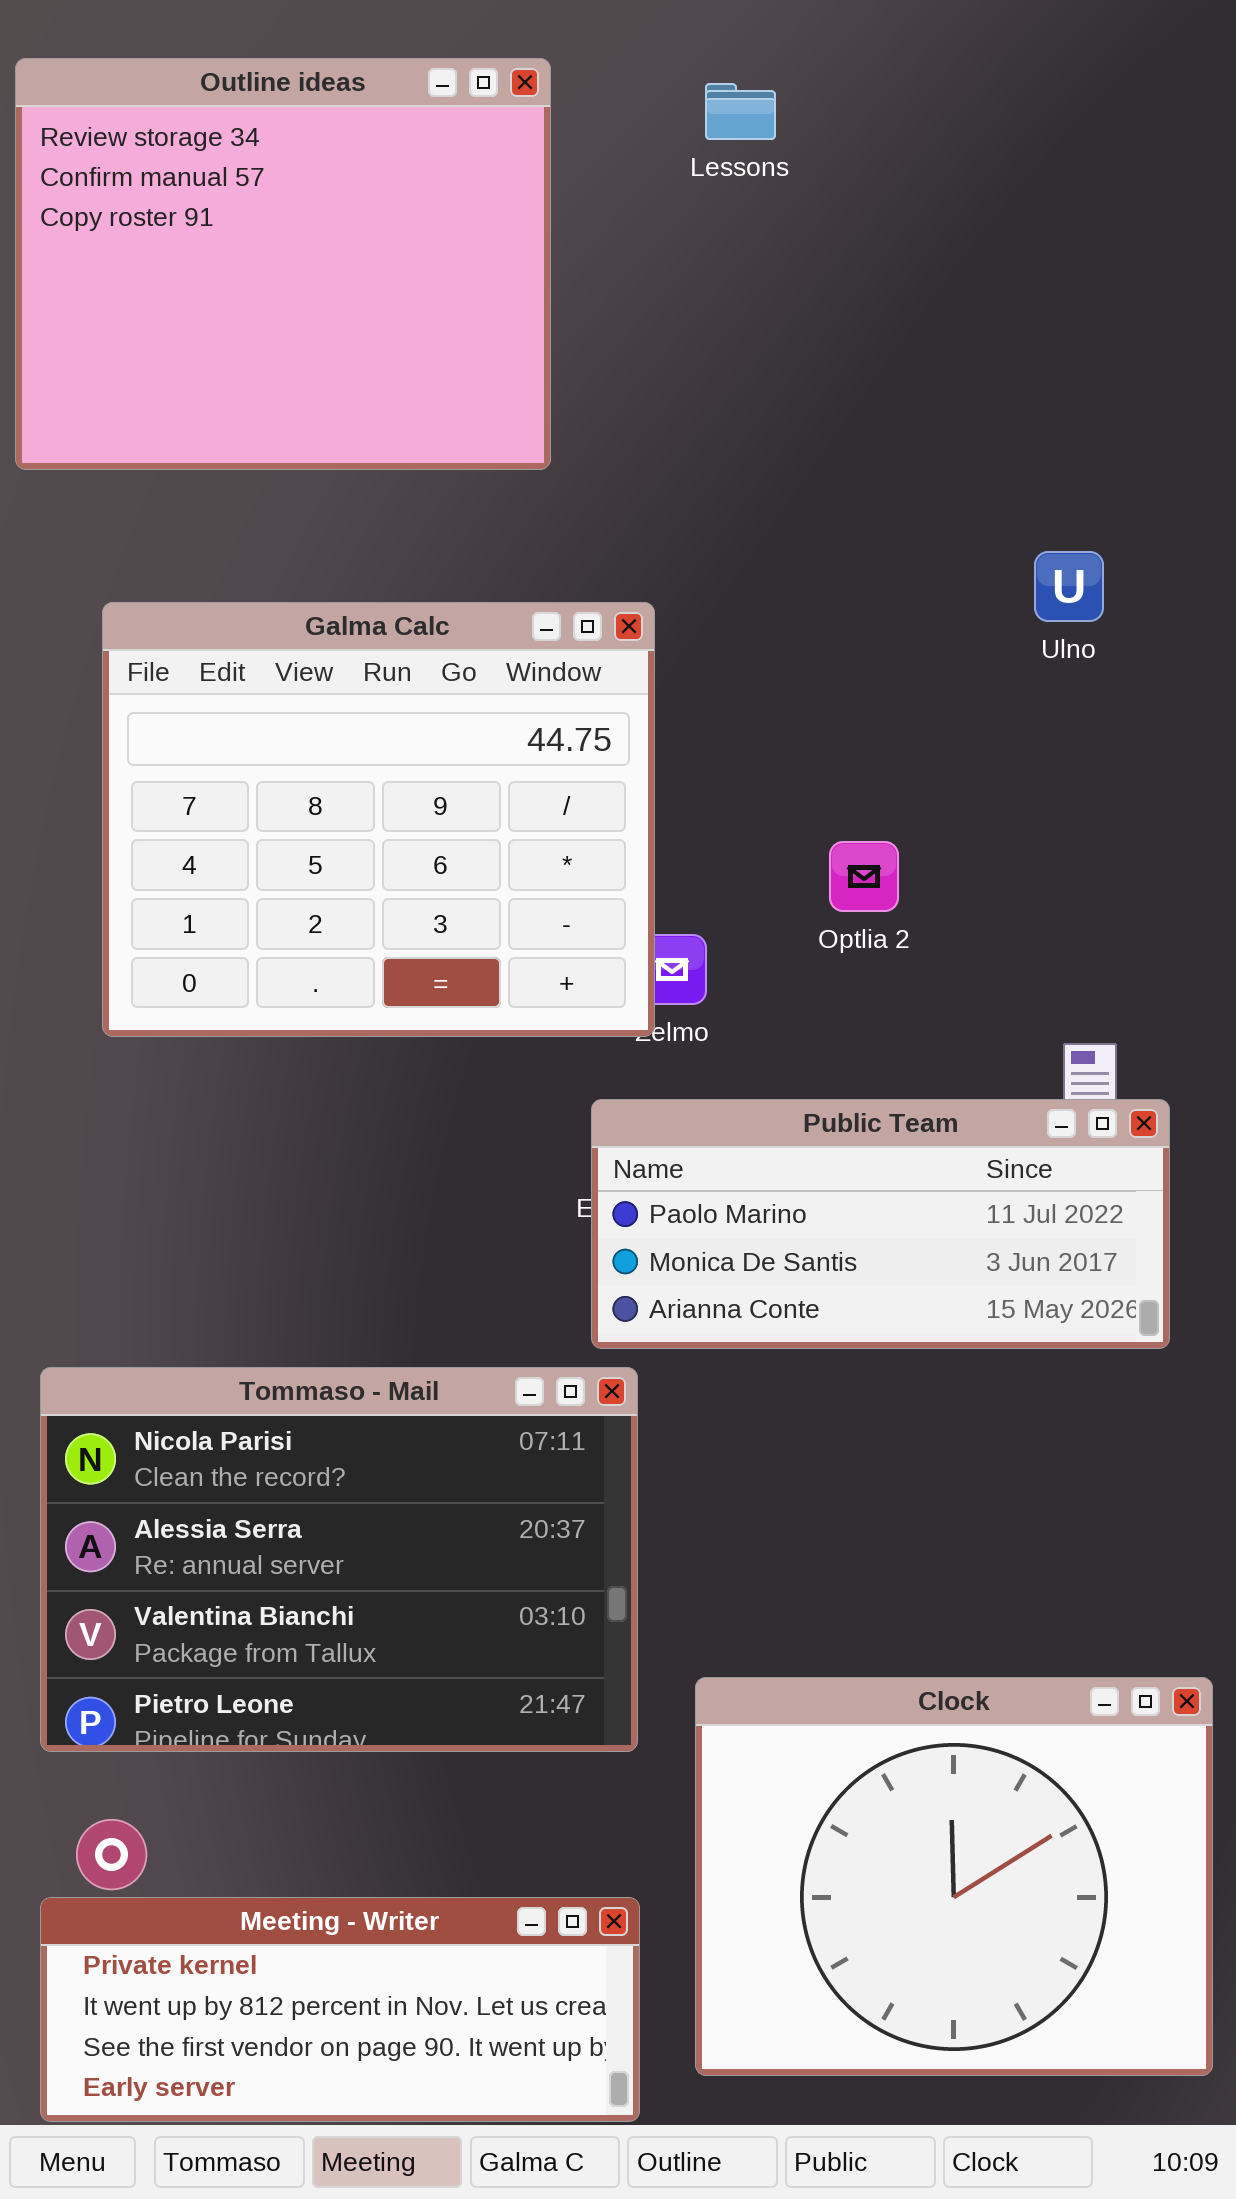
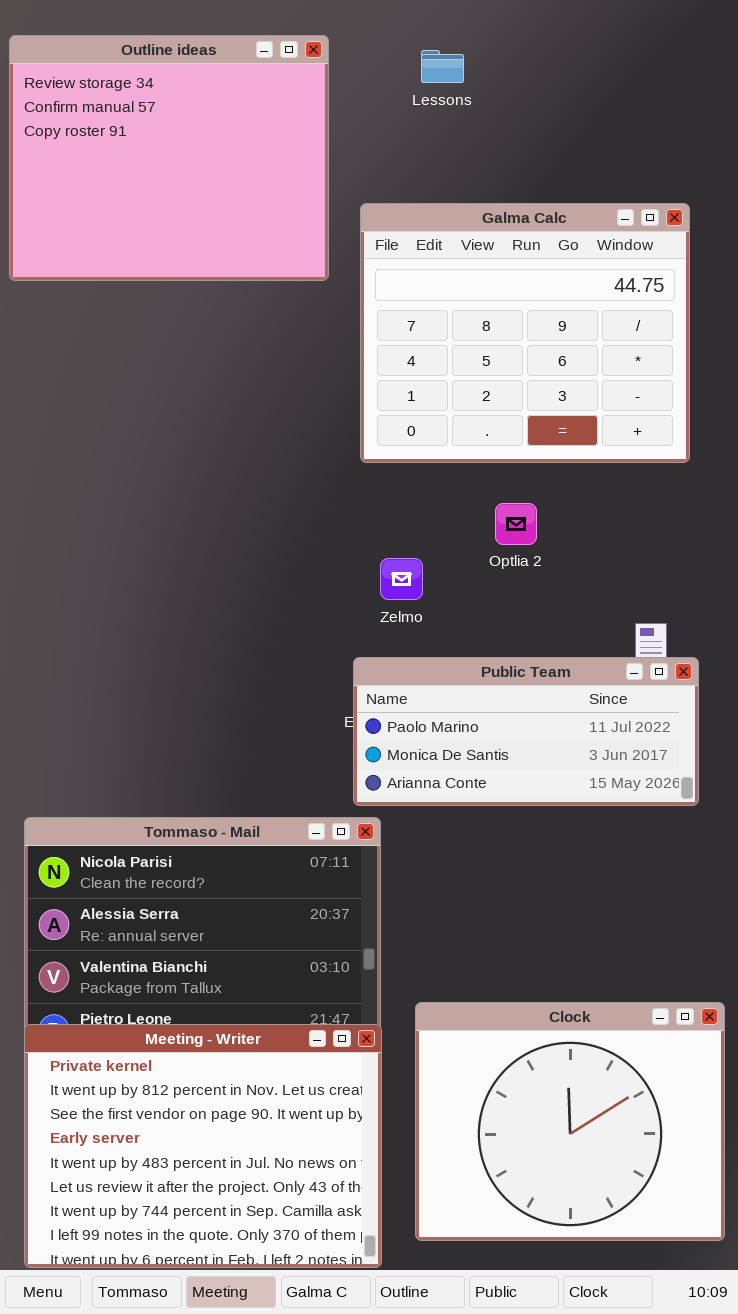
Galma Calc: [102,602,655,1037] -> [360,203,690,463], moved
Meeting - Writer: [40,1897,640,2122] -> [24,1024,382,1268], resized

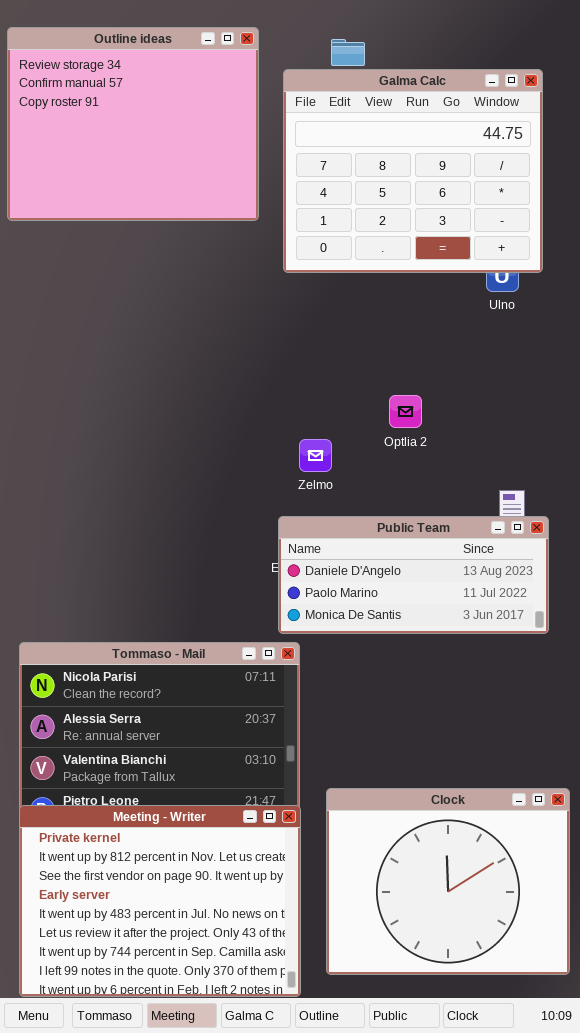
Galma Calc: [360,203,690,463] -> [283,69,543,273], moved
Public Team: [353,657,699,806] -> [278,516,549,634], scrolled up 1 row

